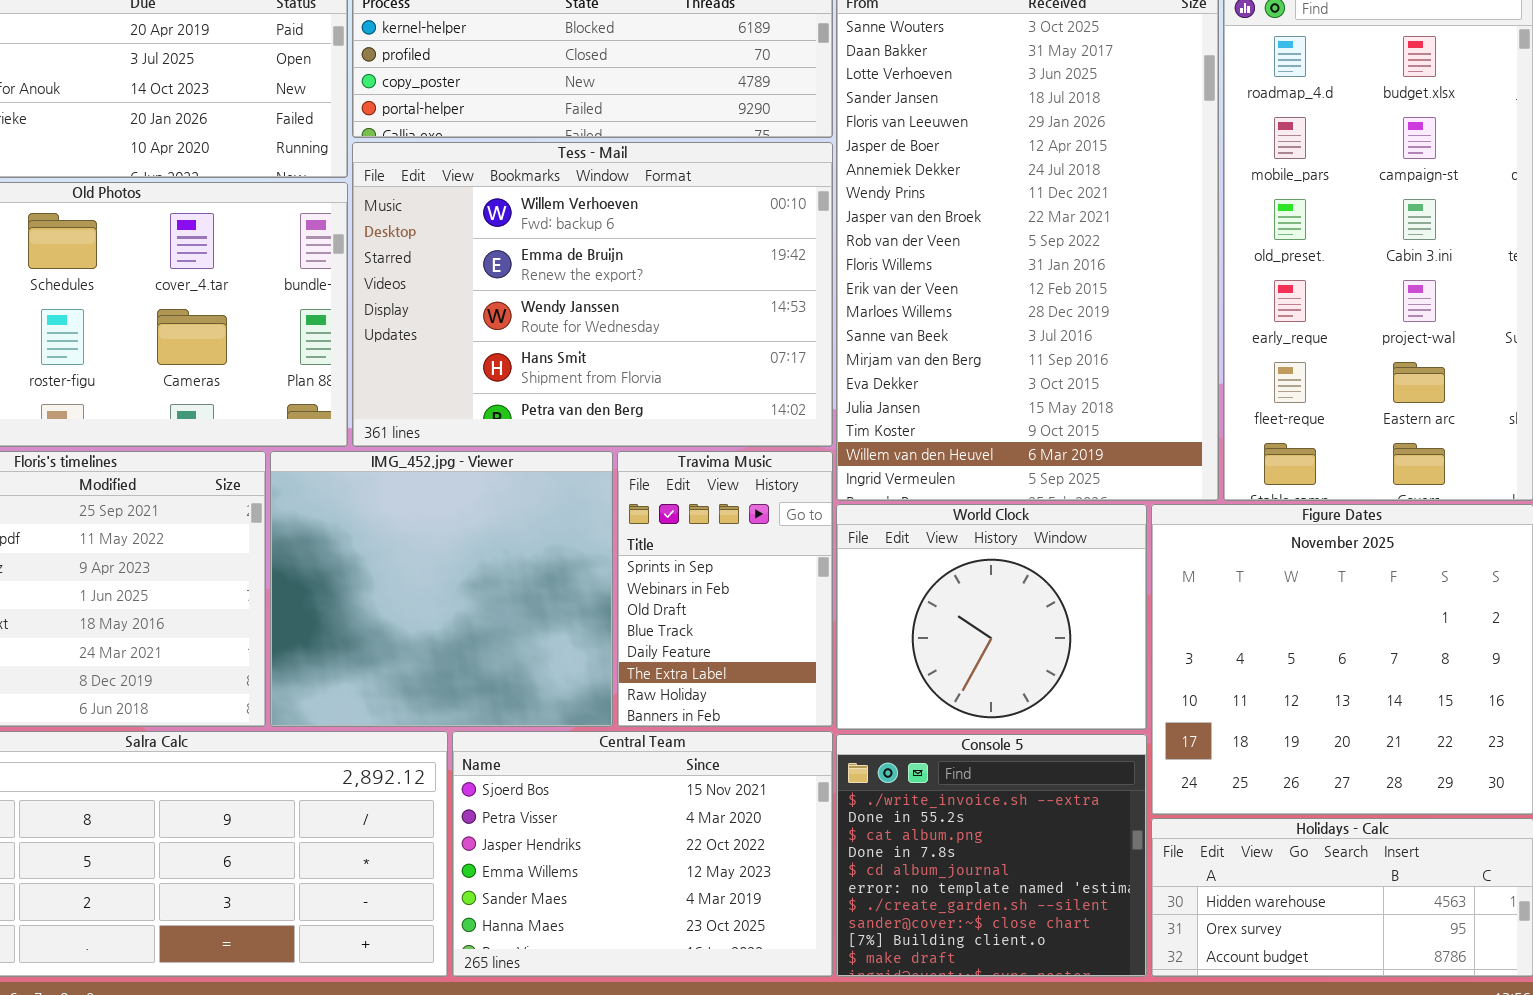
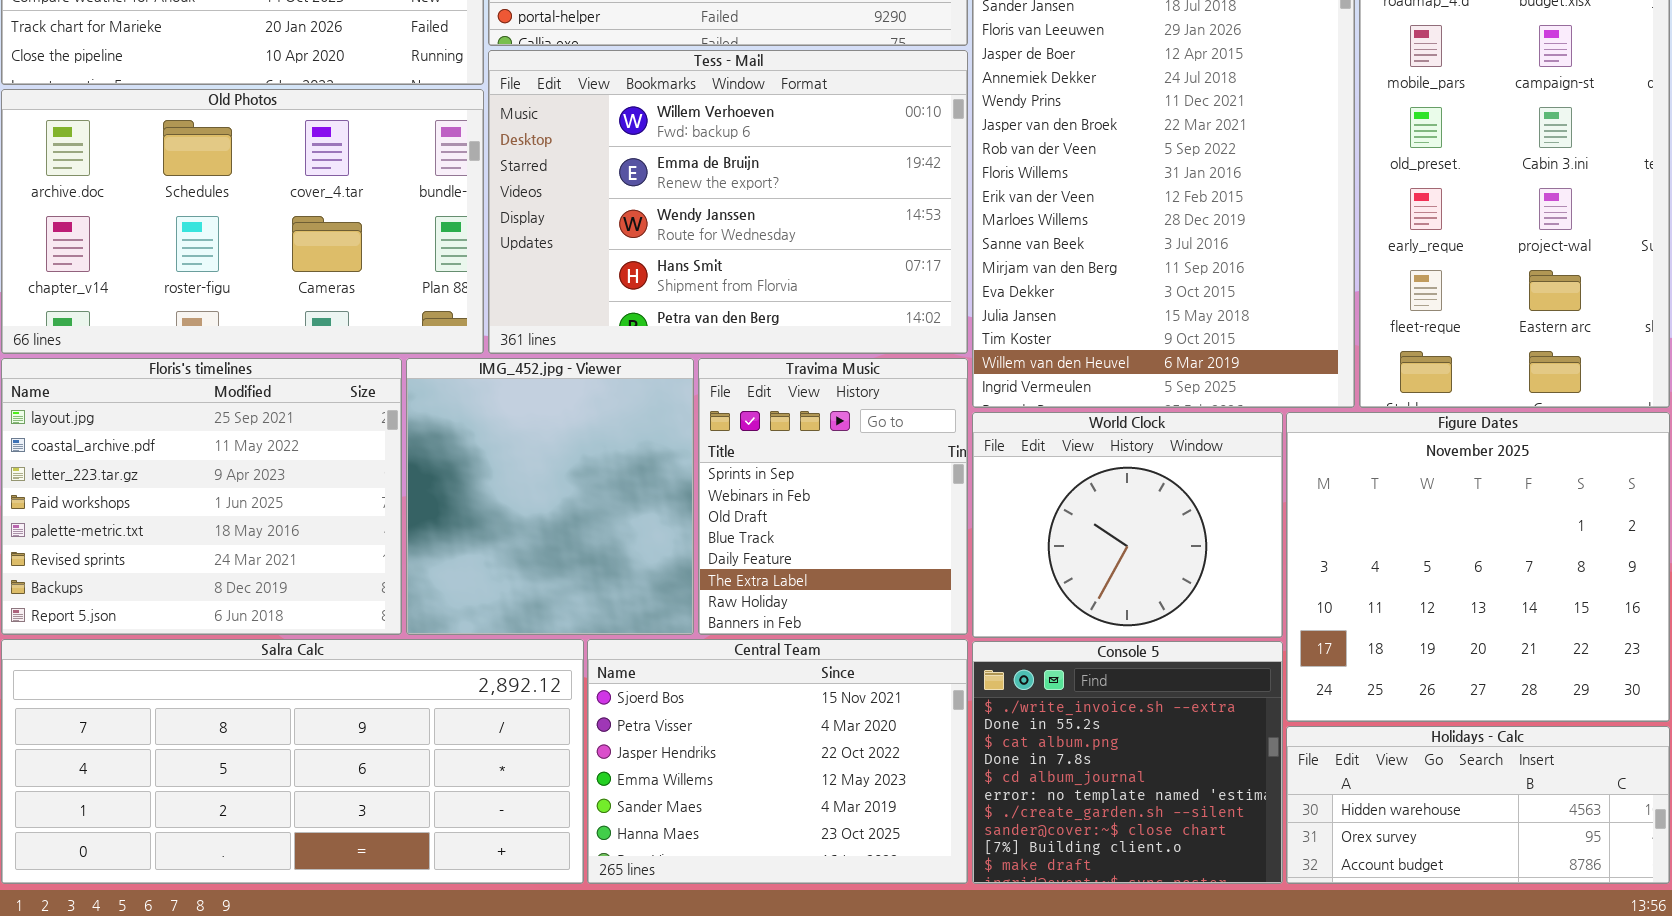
IMG_452.jpg - Viewer: [270,451,613,727] -> [406,358,694,635], resized
Travima Music: [617,451,833,727] -> [698,358,968,635], resized

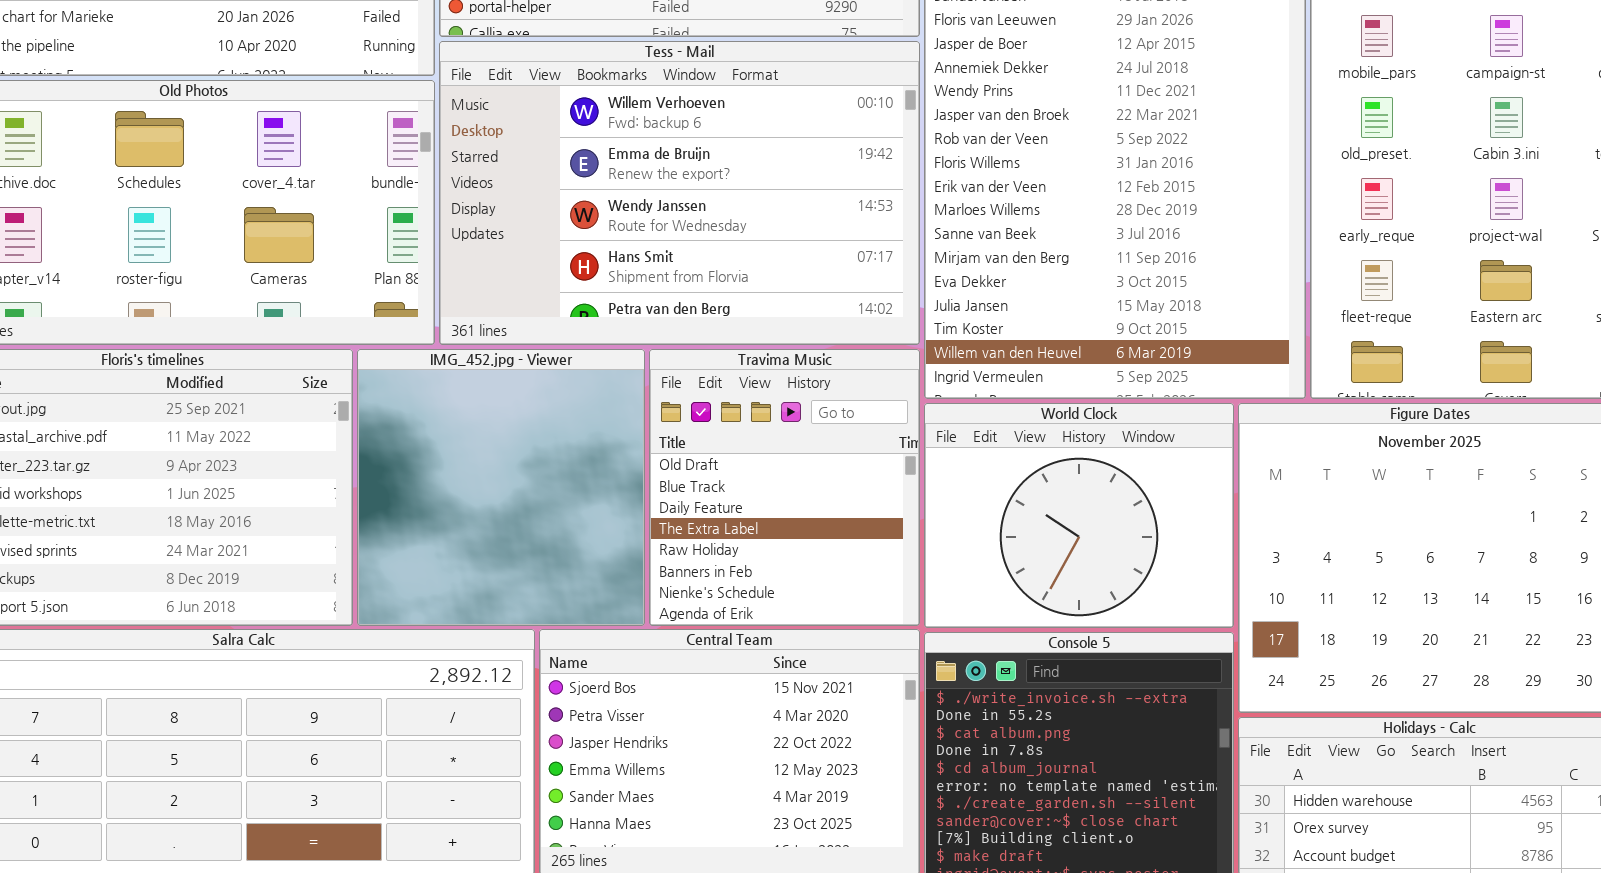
Travima Music: [698,358,968,635] -> [649,349,920,626], scrolled down 2 rows

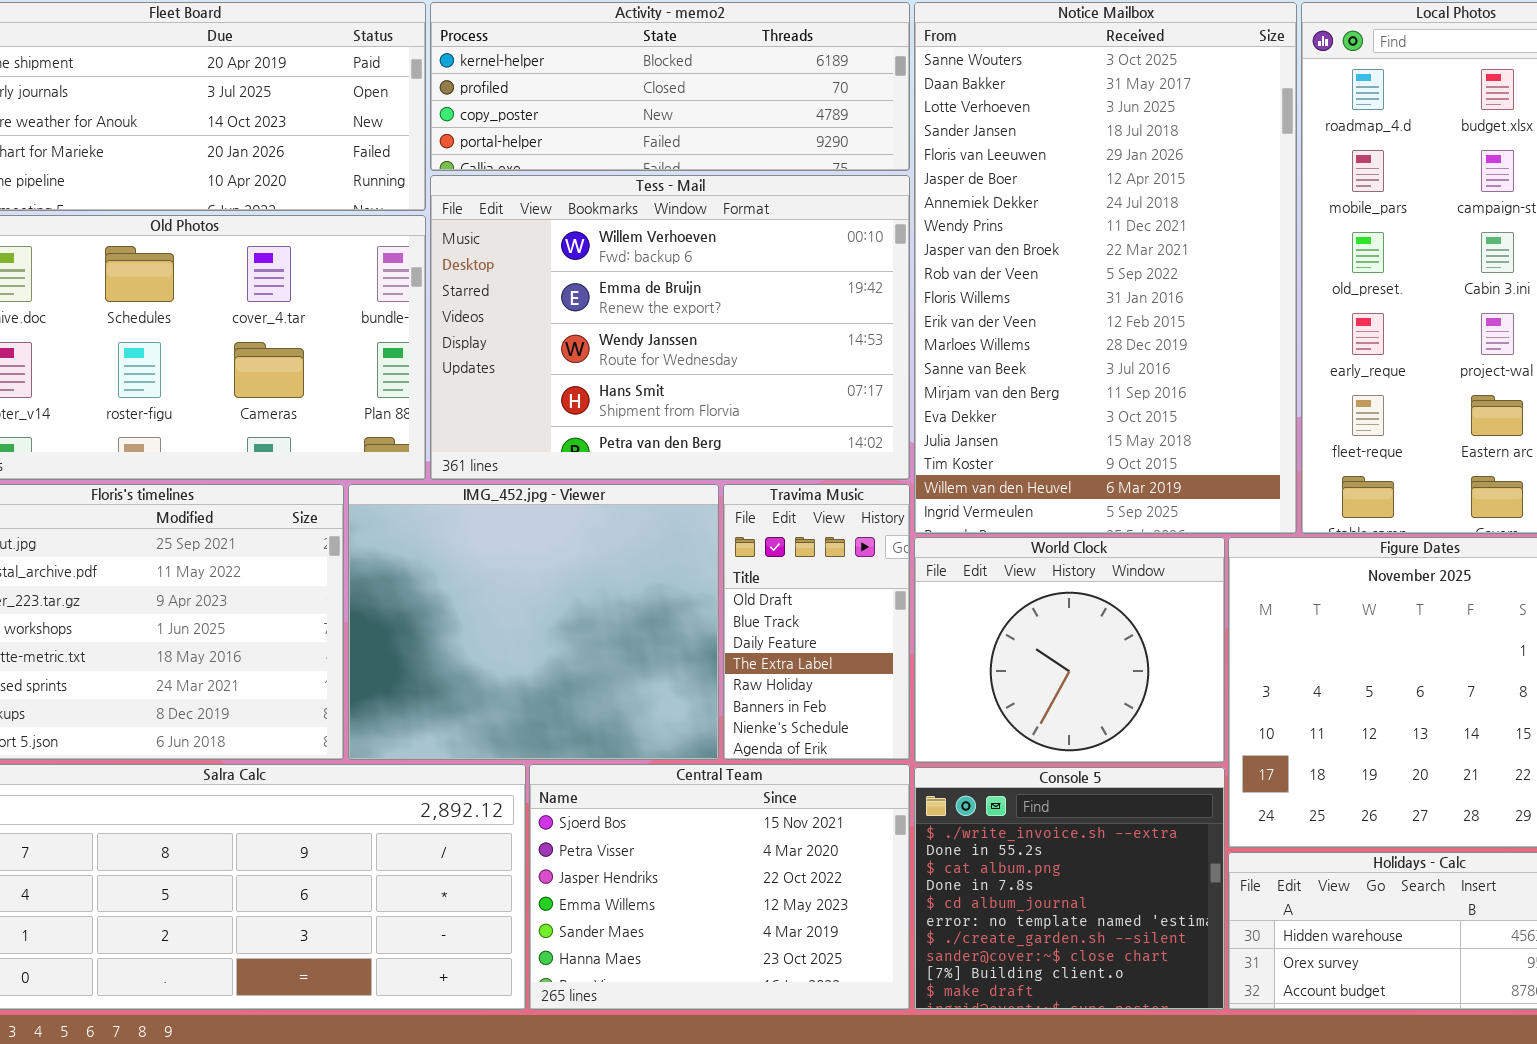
IMG_452.jpg - Viewer: [357,349,645,626] -> [348,484,719,760], resized
Travima Music: [649,349,920,626] -> [723,484,910,760], resized

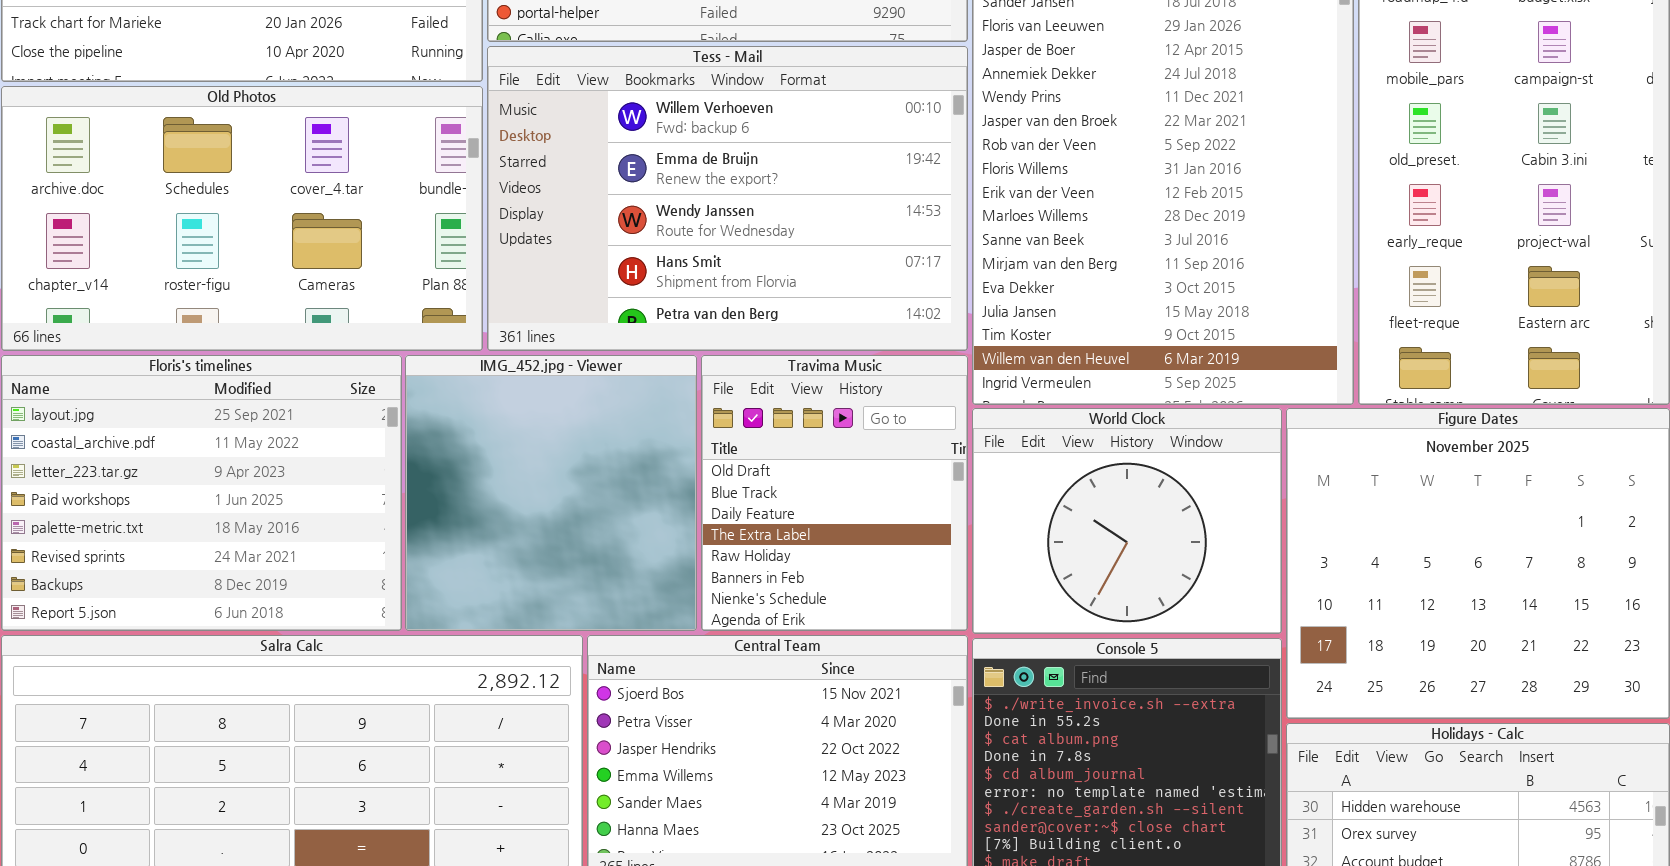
IMG_452.jpg - Viewer: [348,484,719,760] -> [405,355,697,631], resized
Travima Music: [723,484,910,760] -> [701,355,968,631], resized

